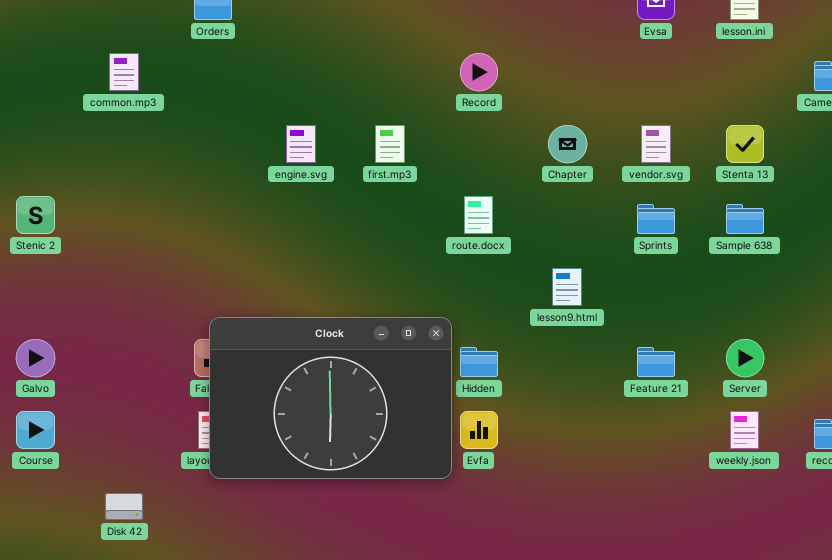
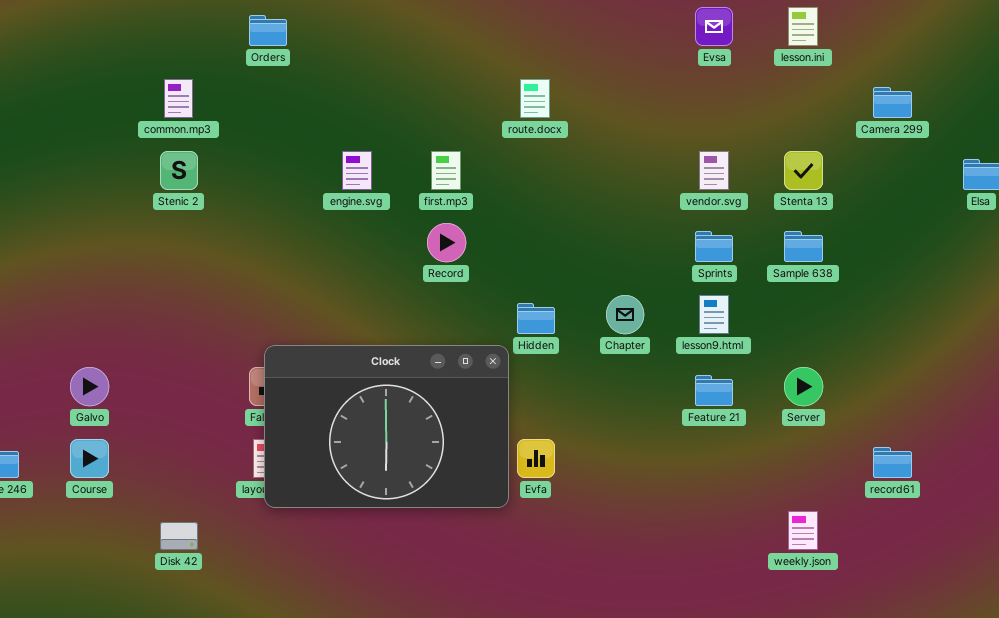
Record: [460,53,498,91] -> [427,223,466,262], moved
Chapter: [548,125,587,163] -> [606,295,644,334], moved
Stenic 2: [16,196,55,234] -> [160,151,198,190], moved
route.docx: [464,196,493,234] -> [520,79,550,118], moved
lesson9.html: [552,268,582,306] -> [699,295,729,334], moved
Hidden: [460,347,498,377] -> [517,303,555,334], moved
weekly.json: [730,411,759,449] -> [788,511,818,550], moved

